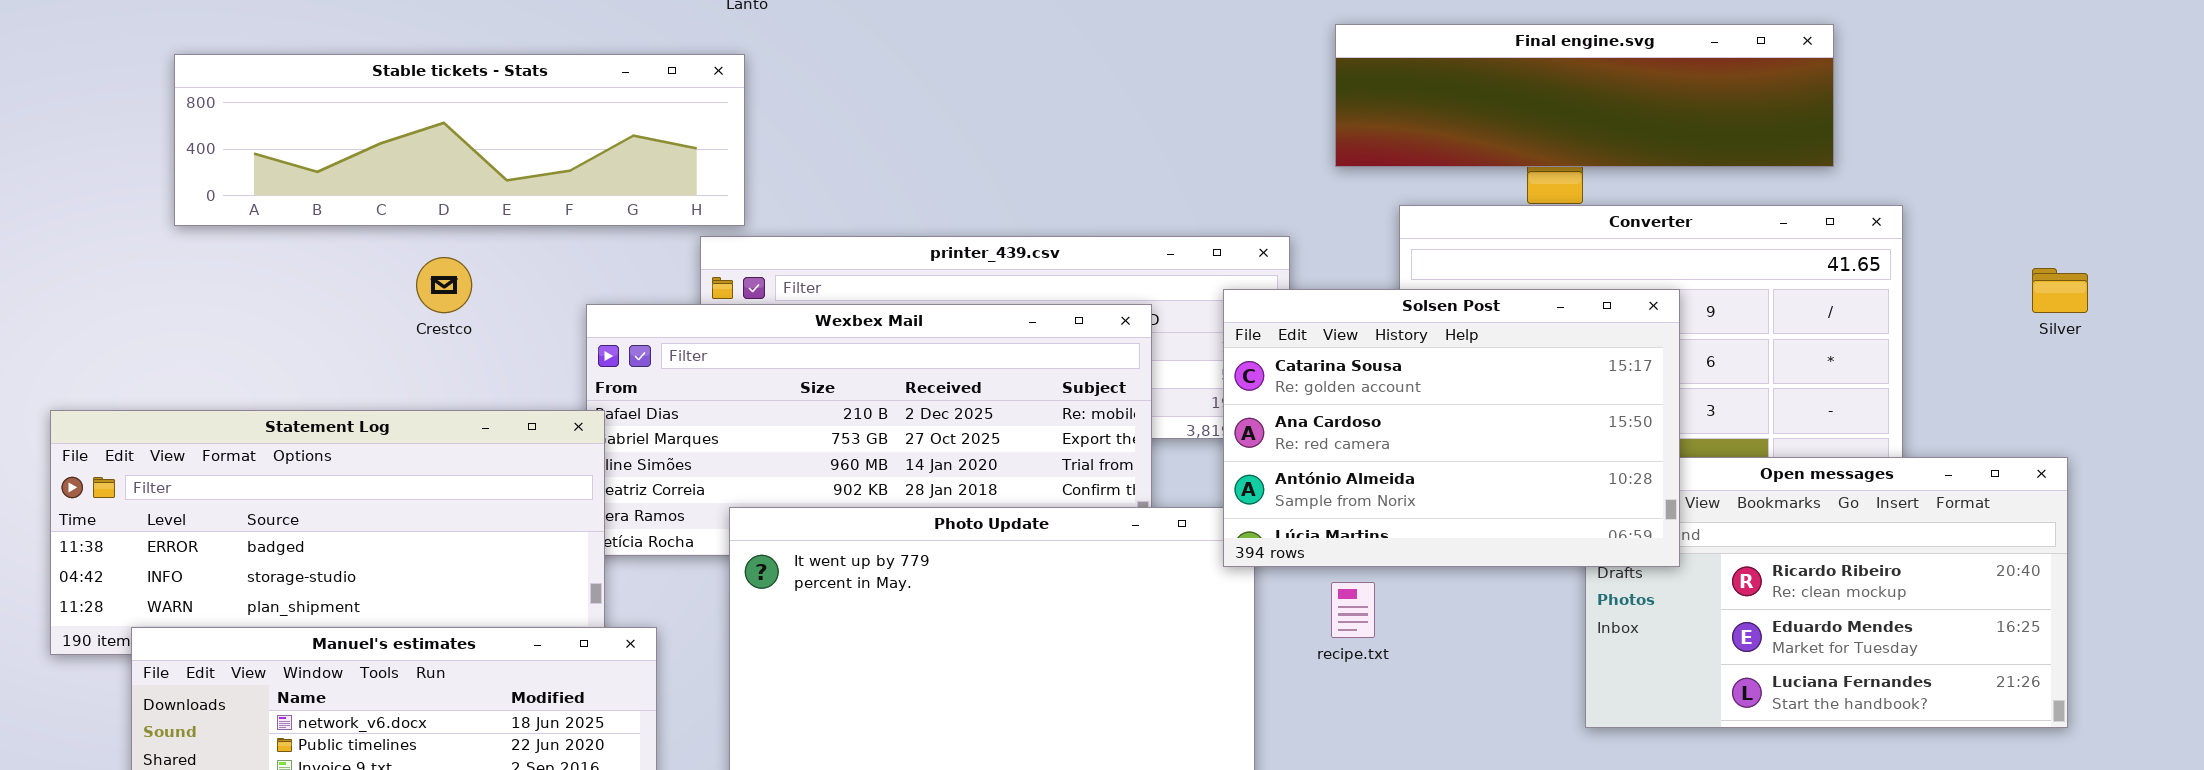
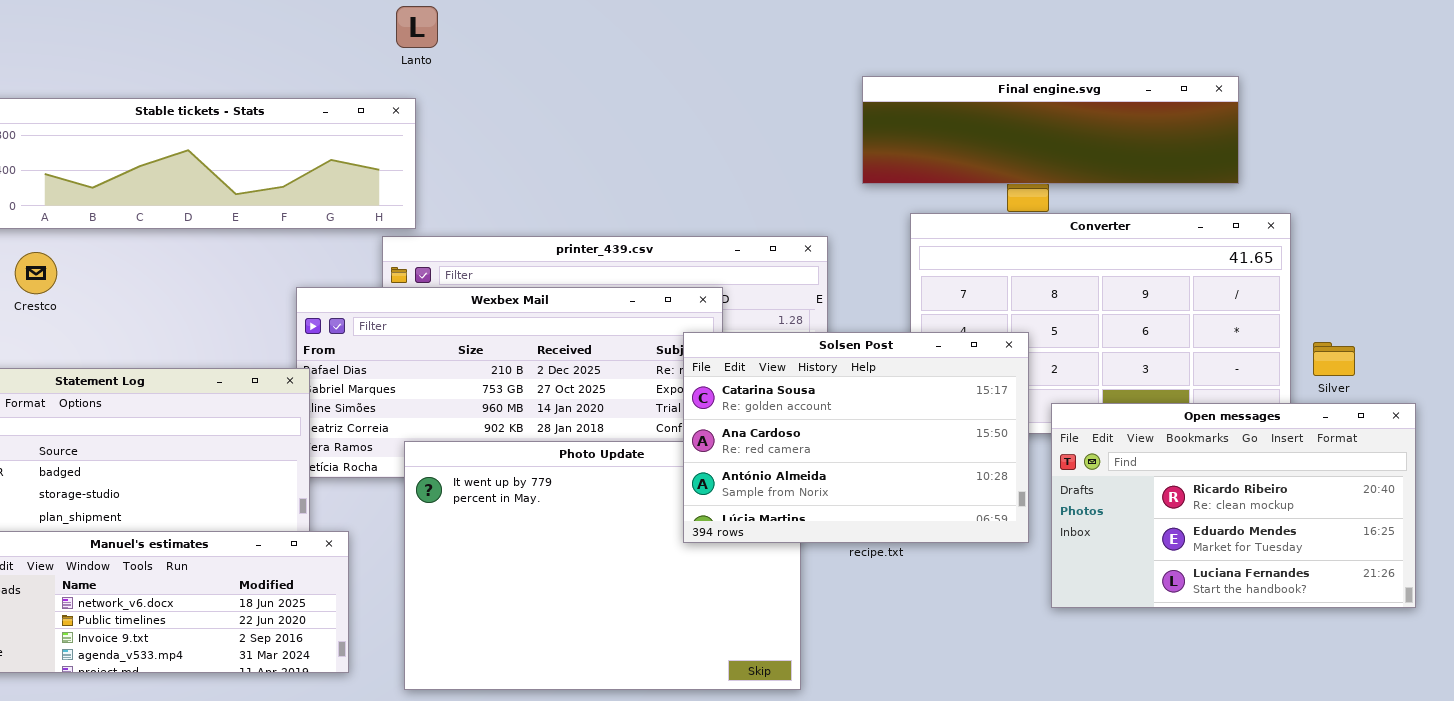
Crestco: [416,257,472,313] -> [15,252,57,294], moved
Silver: [2032,268,2088,313] -> [1313,342,1355,376], moved
Solsen Post: [1223,289,1680,567] -> [683,332,1029,543], moved

